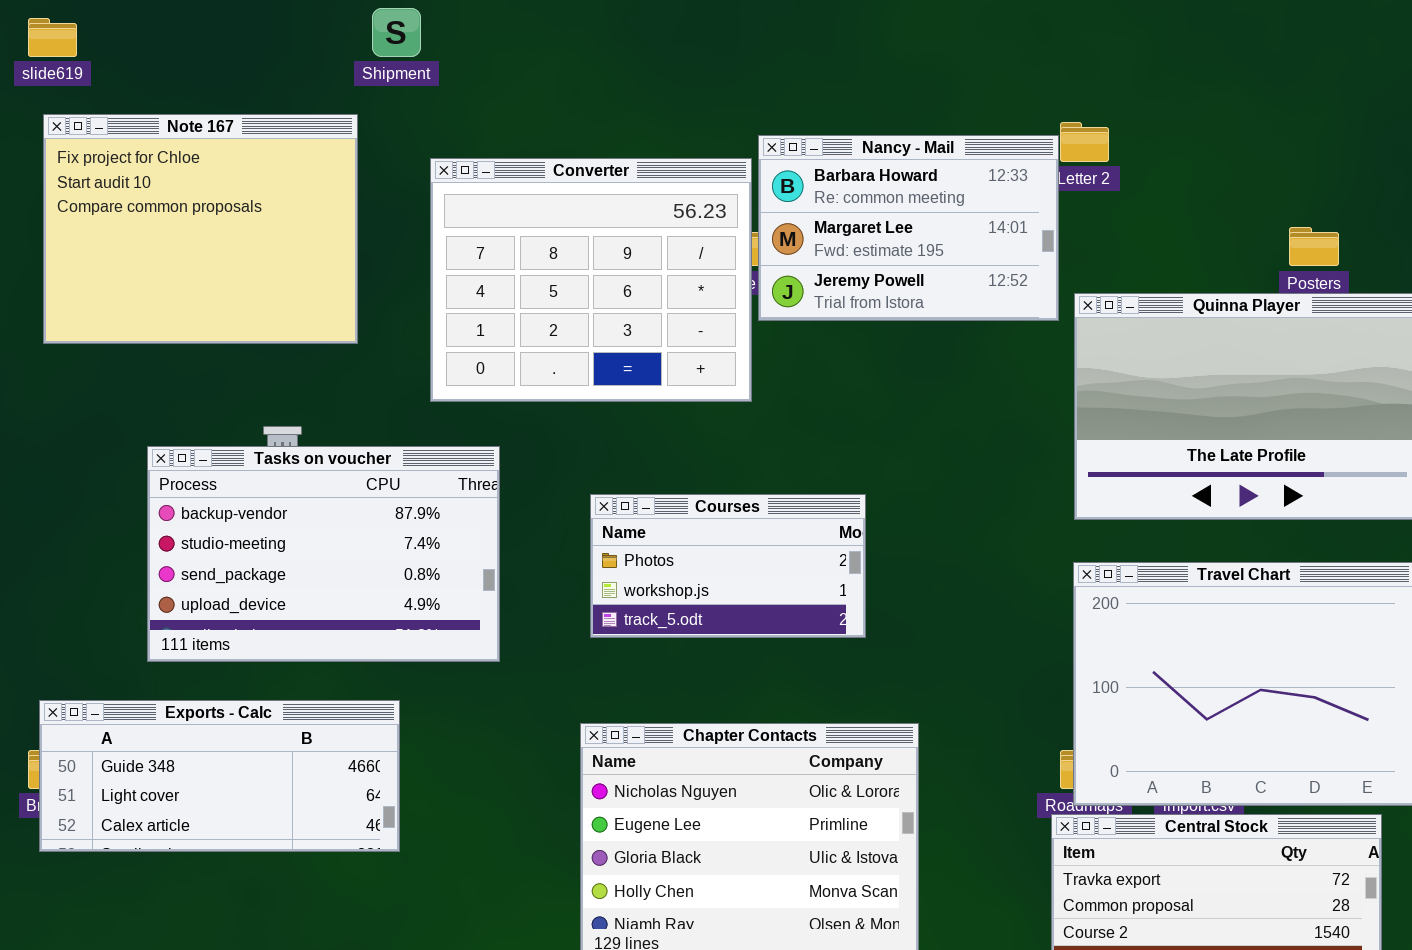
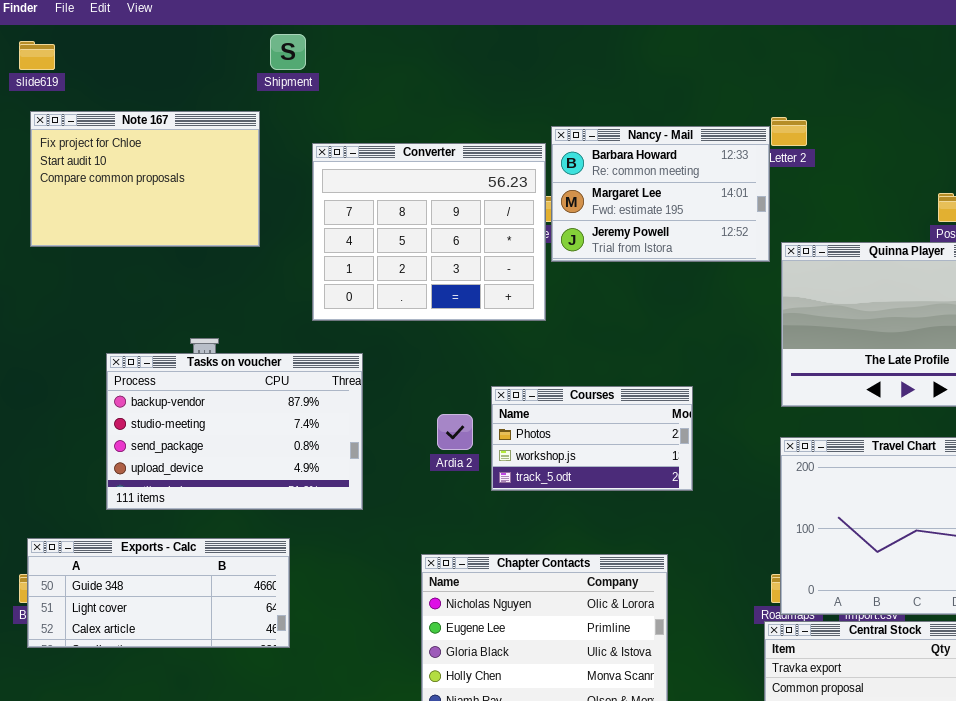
Note 167: [43,114,358,344] -> [30,111,260,247], resized
Courses: [590,494,866,638] -> [491,386,693,491], moved

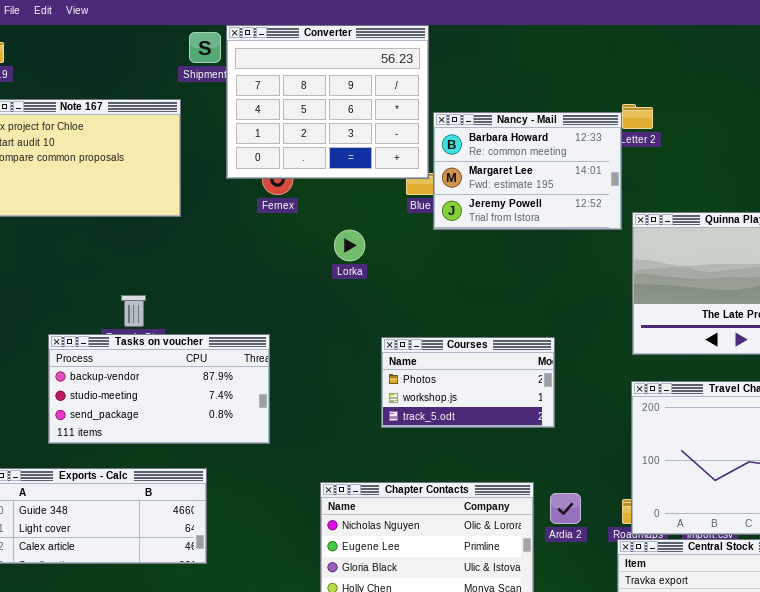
Converter: [312,143,546,321] -> [226,25,429,179], moved
Tasks on voucher: [106,353,363,510] -> [48,334,270,444], resized
Ardia 2: [437,414,473,450] -> [550,493,581,524], moved

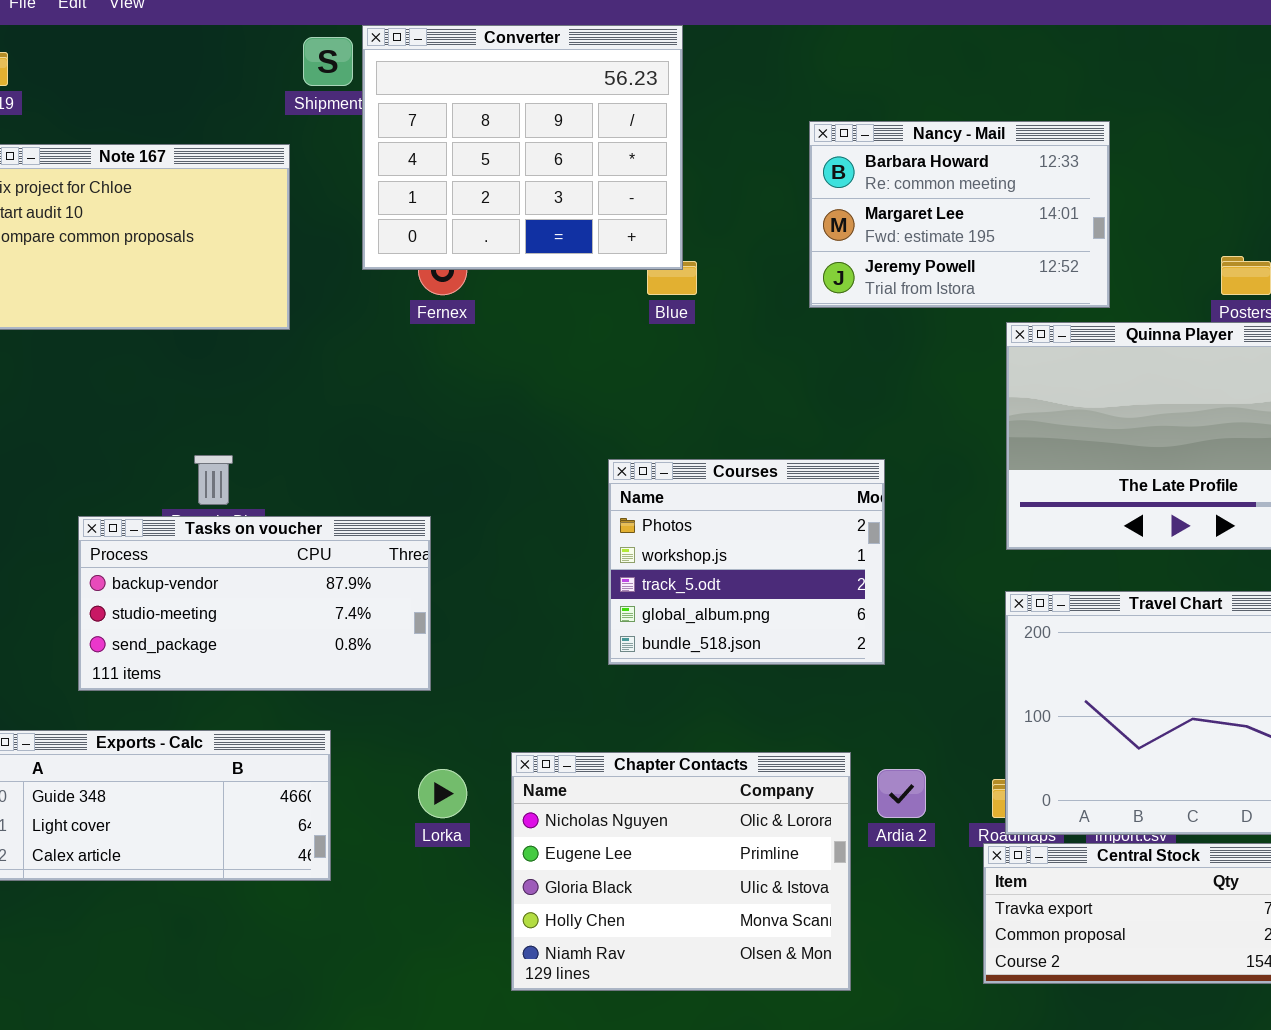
Nancy - Mail: [433,112,622,230] -> [809,121,1110,308], moved
Lorka: [334,230,365,261] -> [418,769,467,818], moved
Courses: [381,337,555,428] -> [608,459,885,665], resized

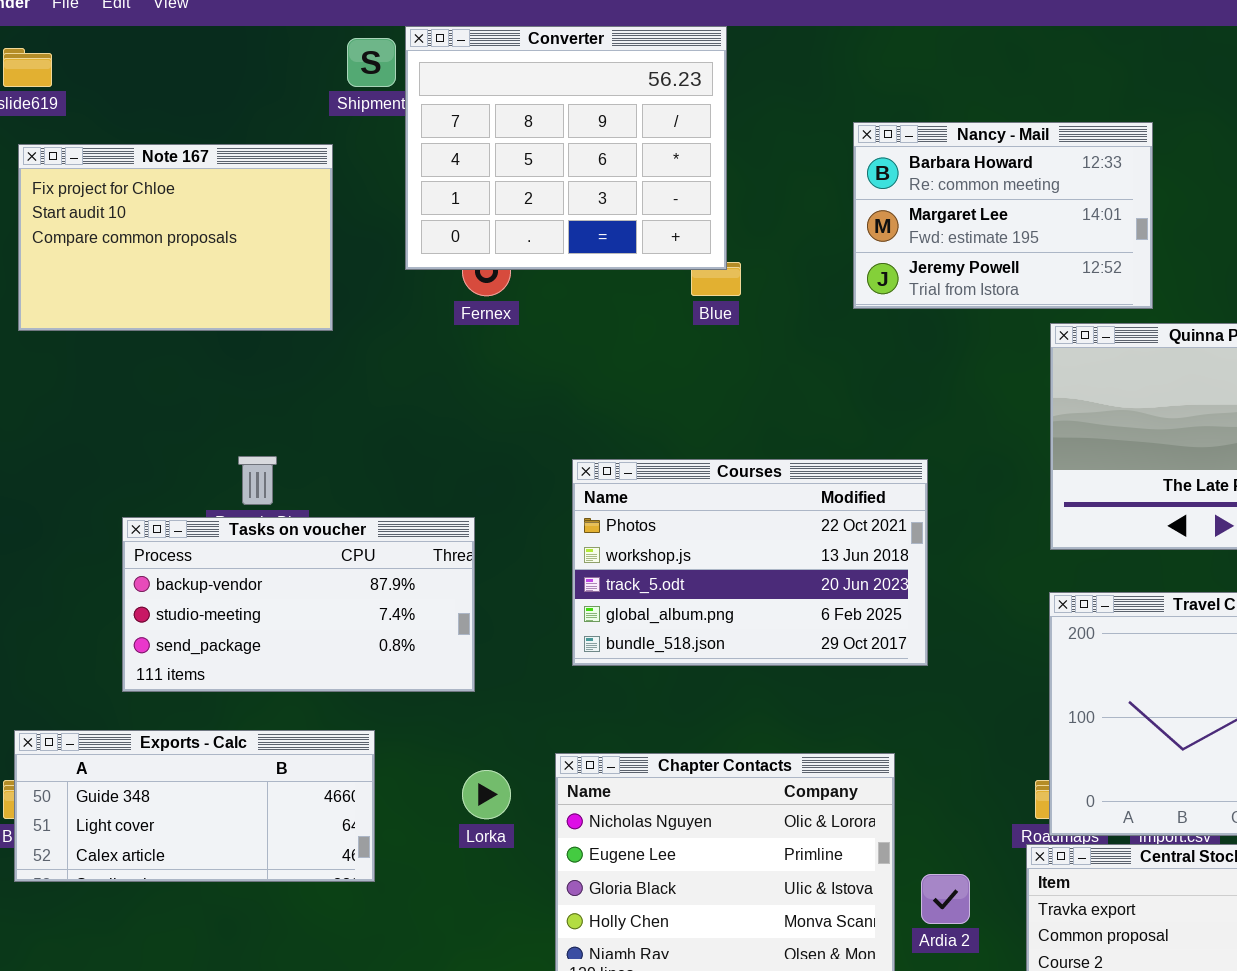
Courses: [608,459,885,665] -> [572,459,928,666], resized
Ardia 2: [877,769,926,818] -> [921,874,970,924], moved

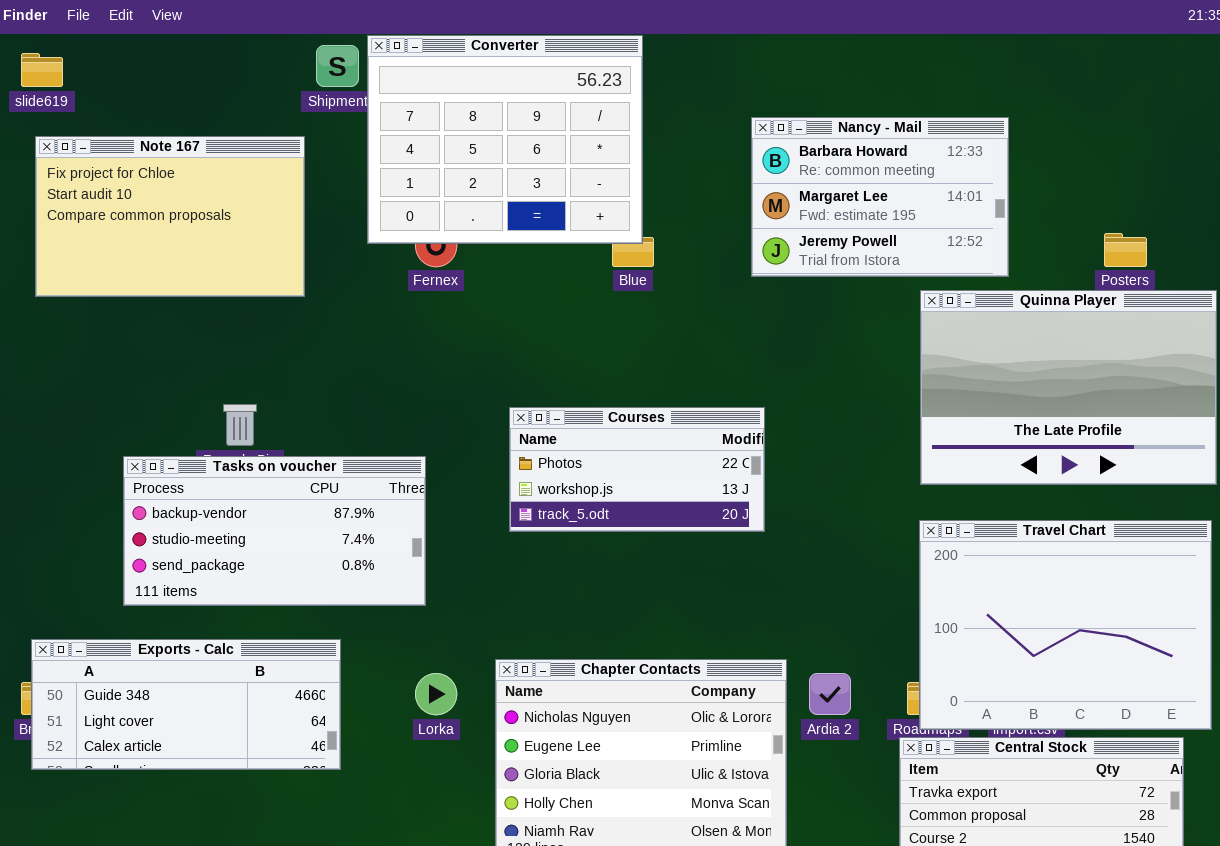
Courses: [572,459,928,666] -> [509,407,765,532], resized
Ardia 2: [921,874,970,924] -> [809,673,851,715], moved

